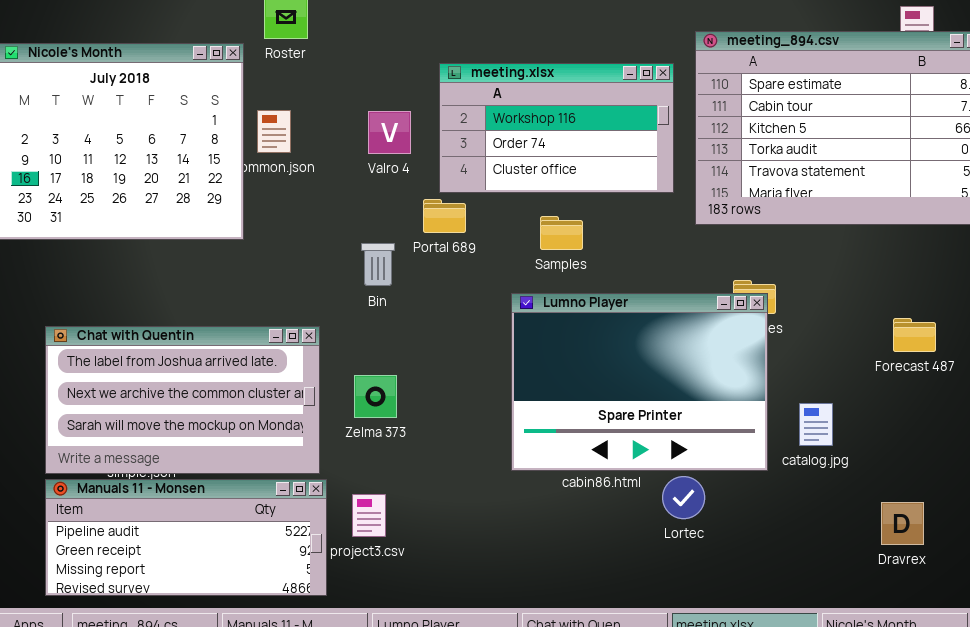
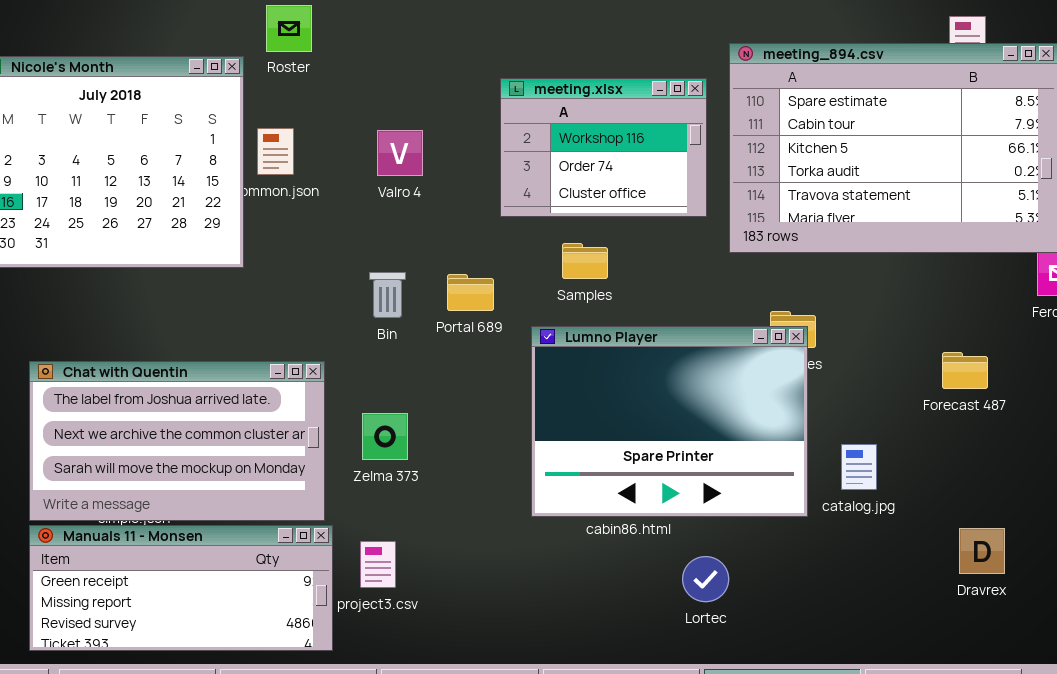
meeting.xlsx: [439,63,674,193] -> [500,78,707,217], resized
Portal 689: [423,199,466,233] -> [447,274,494,311], moved
Lortec: [662,476,705,519] -> [682,556,729,602], moved
Manuals 11 - Monsen: [45,479,327,596] -> [29,525,333,651], scrolled down 1 row
Dravrex: [881,502,924,545] -> [959,528,1005,574], moved

